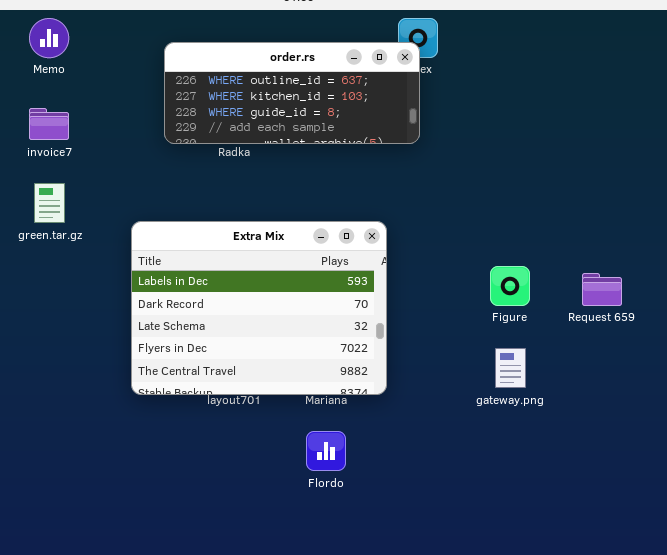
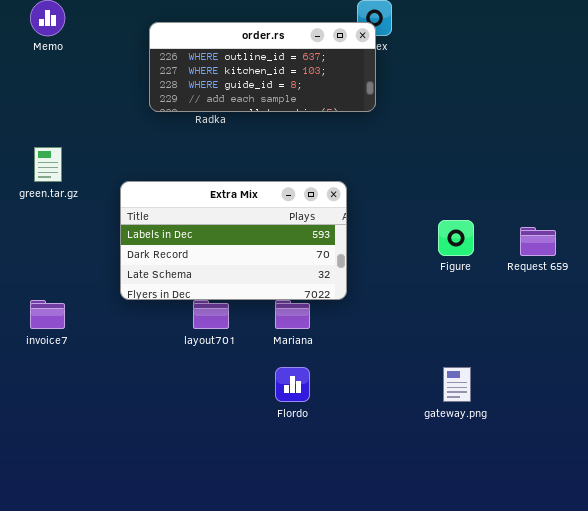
invoice7: [29,108,69,140] -> [30,300,65,329], moved
Extra Mix: [131,221,387,395] -> [120,181,347,300], resized
gateway.png: [495,348,526,388] -> [443,367,471,402], moved

